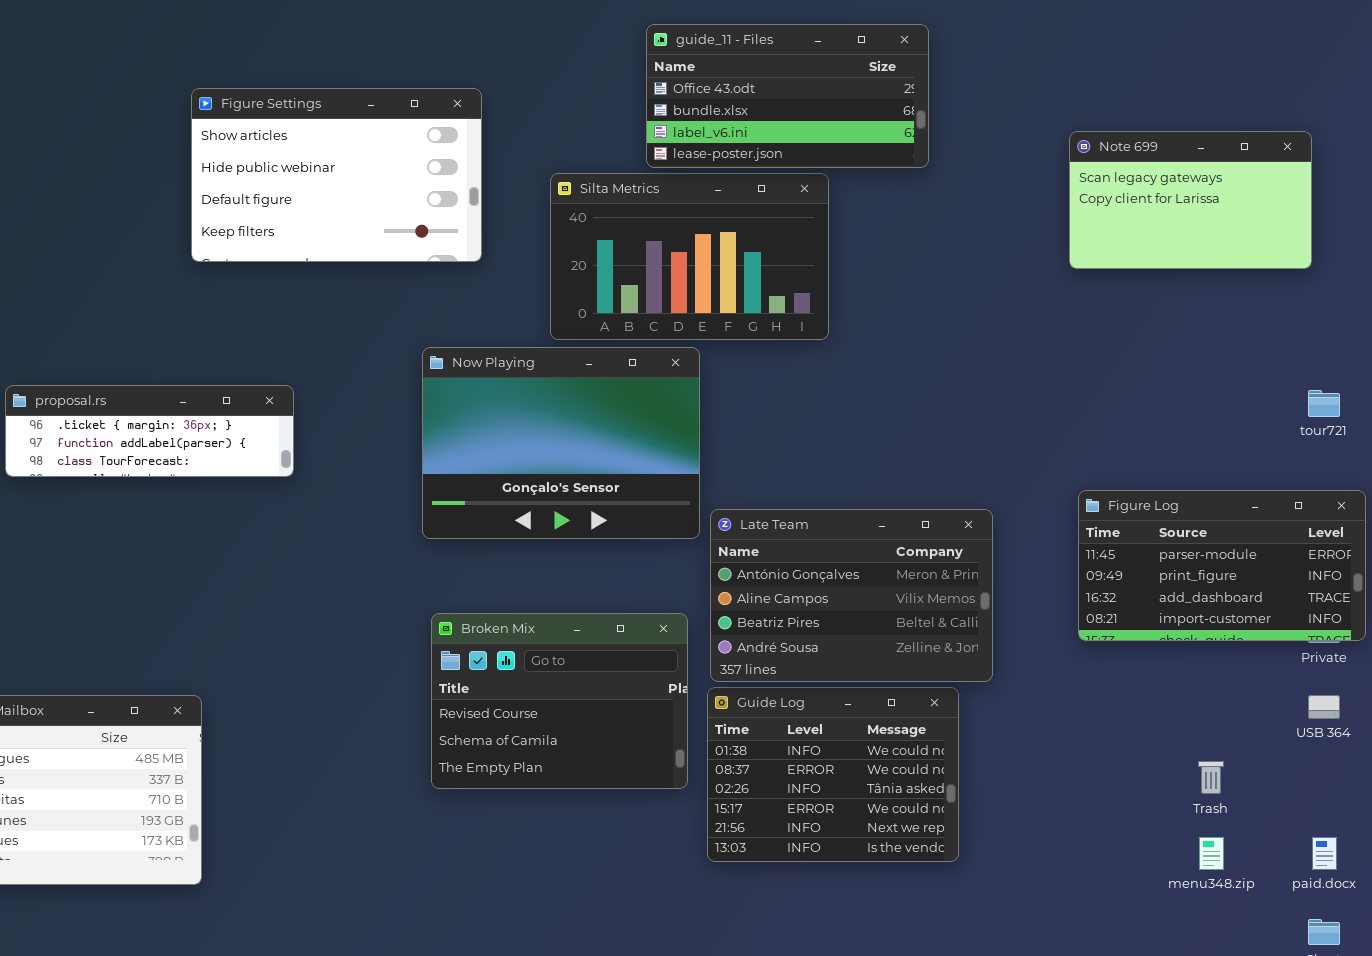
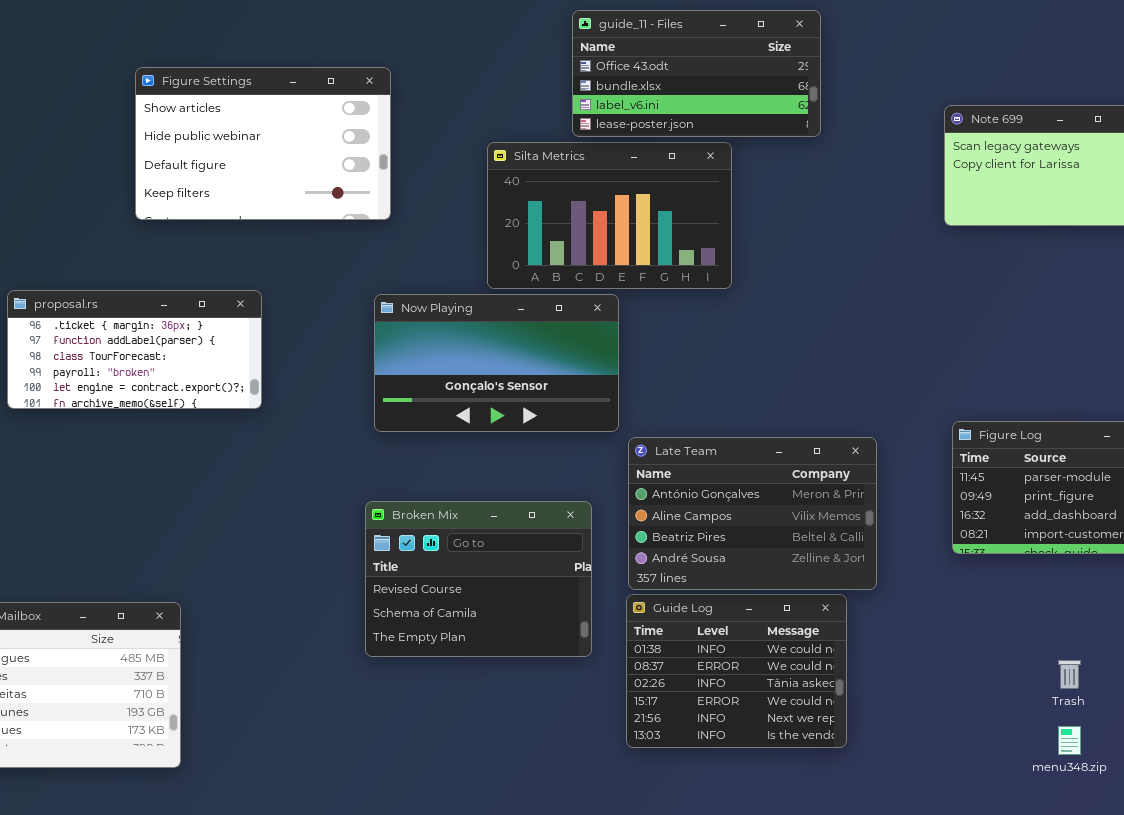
Figure Settings: [191,88,482,262] -> [135,67,391,220], moved
Now Playing: [422,347,700,539] -> [374,294,619,432], resized
proposal.rs: [5,385,294,477] -> [7,290,262,409], resized
Broken Mix: [431,613,688,789] -> [365,501,592,657], moved

